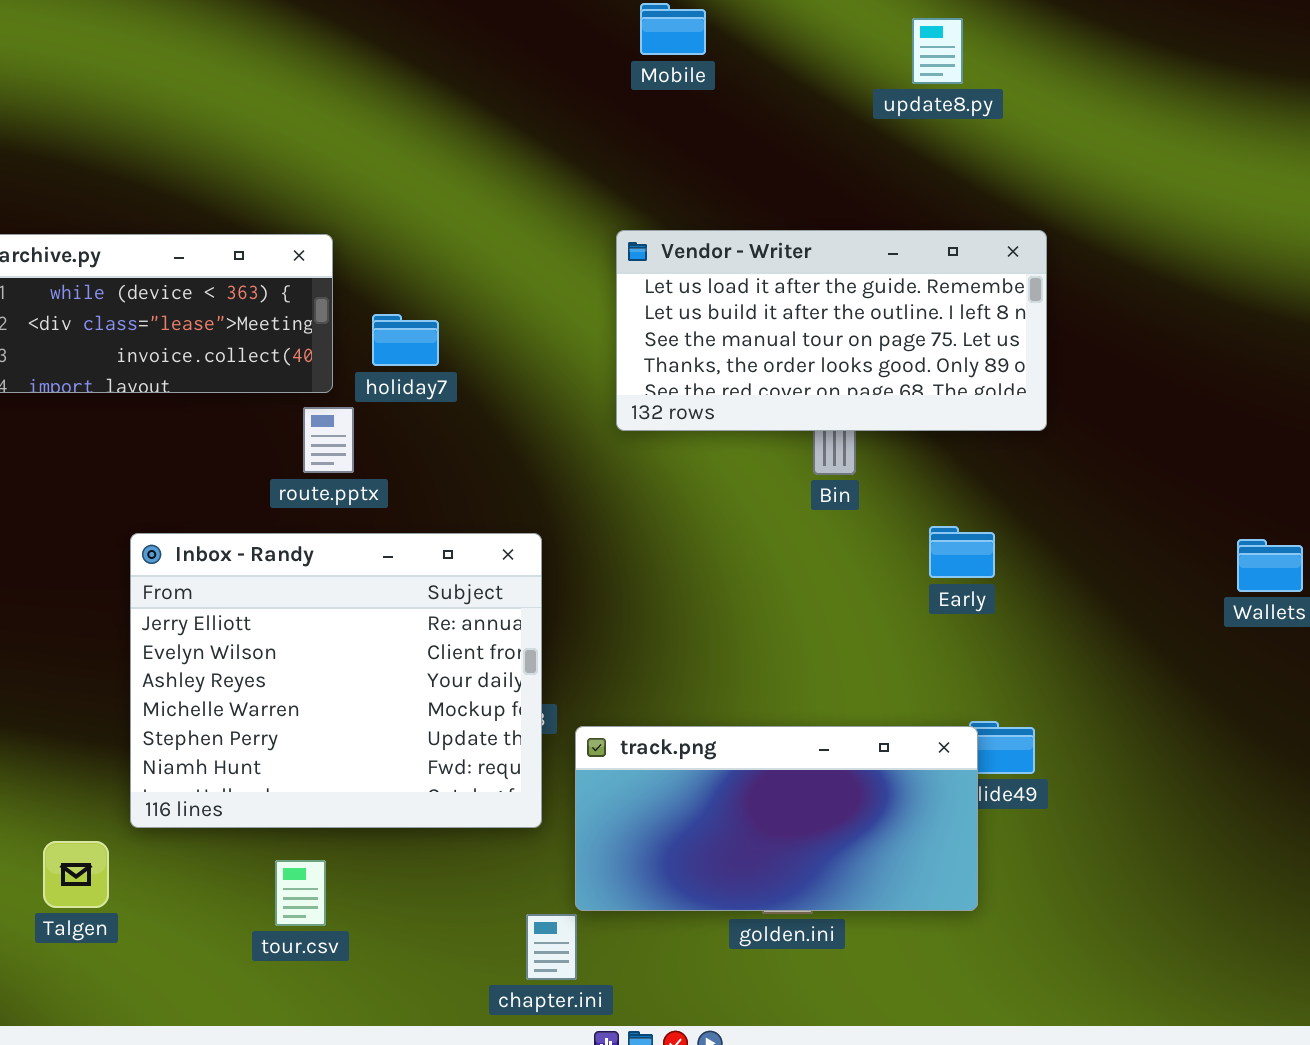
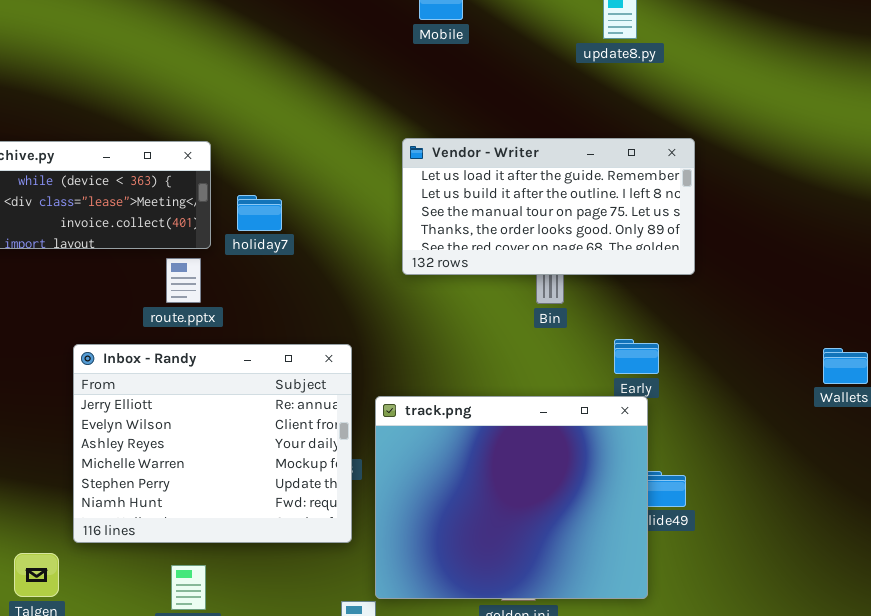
route.pptx: [303,407,354,473] -> [166,258,201,303], moved
track.png: [575,726,978,911] -> [375,396,648,599], resized

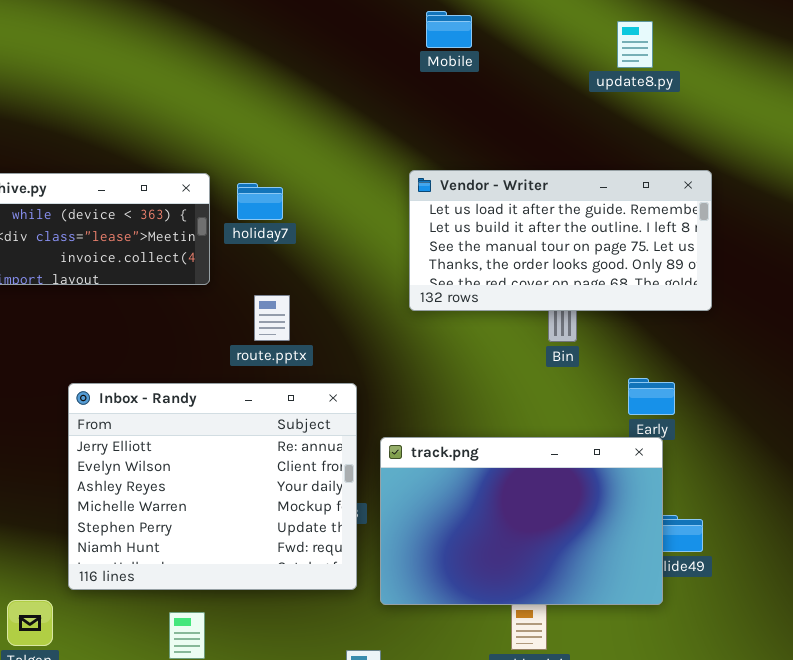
holiday7: [237,195,282,231] -> [237,183,283,220], moved
route.pptx: [166,258,201,303] -> [254,295,290,341], moved
track.png: [375,396,648,599] -> [380,437,663,605], resized

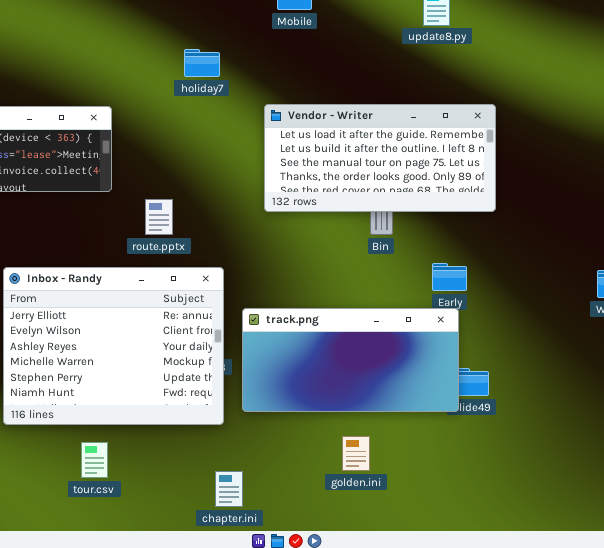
holiday7: [237,183,283,220] -> [184,49,220,77], moved
track.png: [380,437,663,605] -> [242,308,459,412], resized

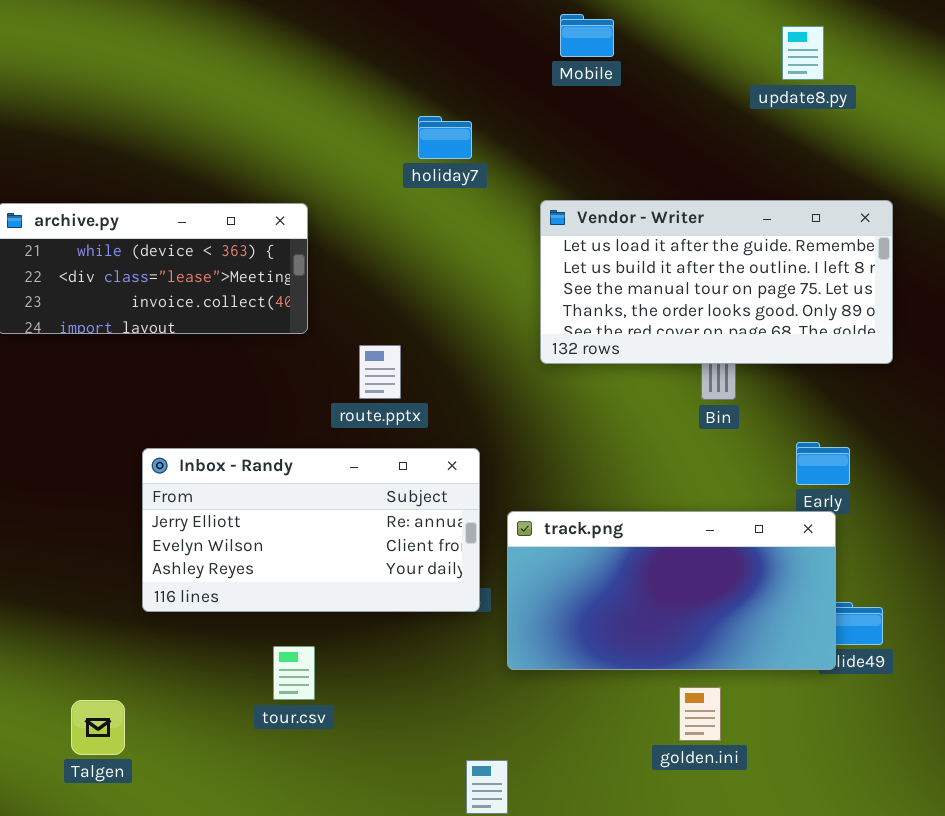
Inbox - Randy: [3,267,224,425] -> [142,448,480,612], resized
golden.ini: [342,436,370,471] -> [679,687,721,741], moved
tour.csv: [81,442,108,478] -> [273,646,315,700], moved

